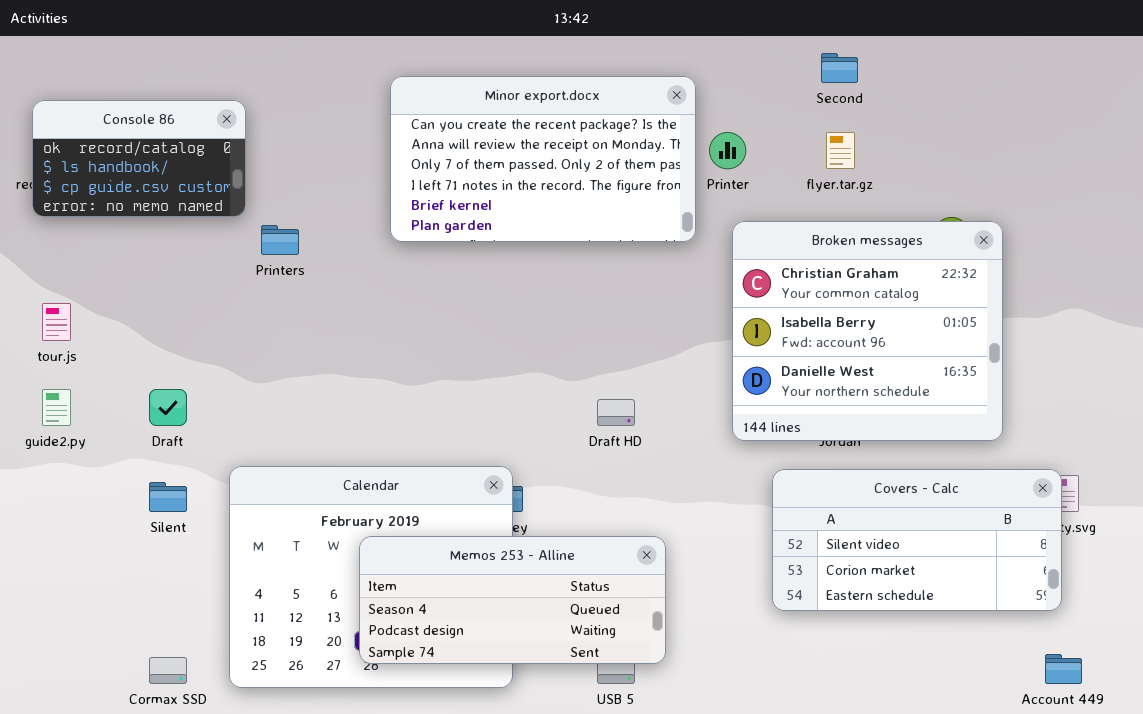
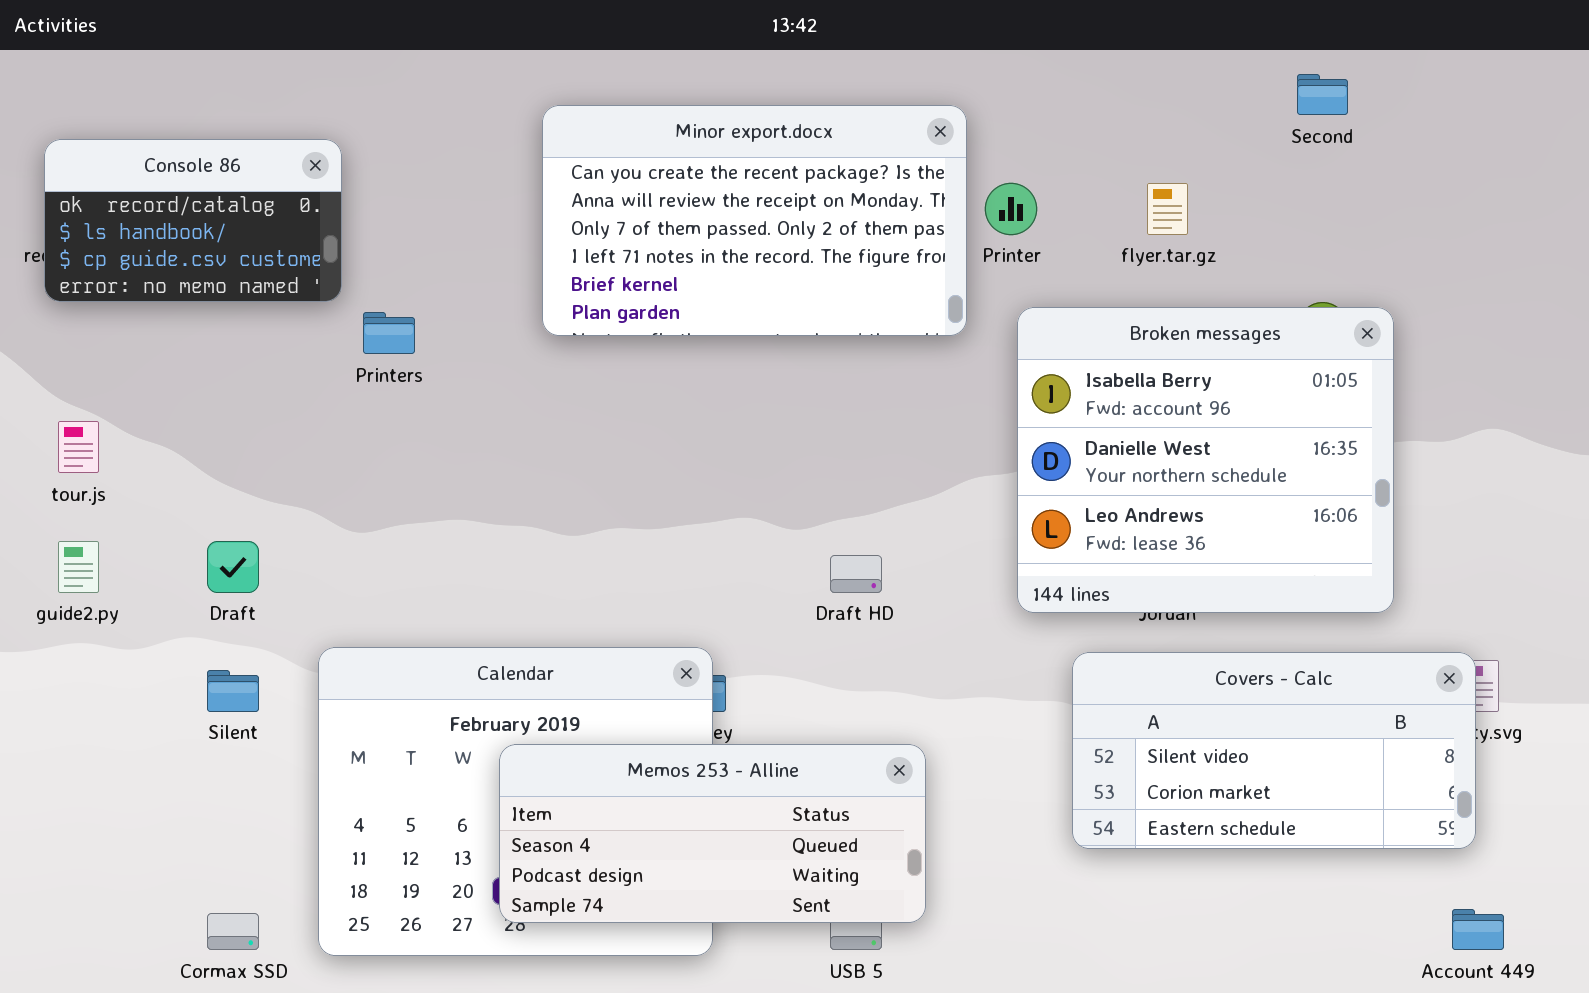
Second: [821,53,858,83] -> [1297,74,1348,115], moved
Broken messages: [732,221,1003,441] -> [1017,307,1394,613], scrolled down 1 row

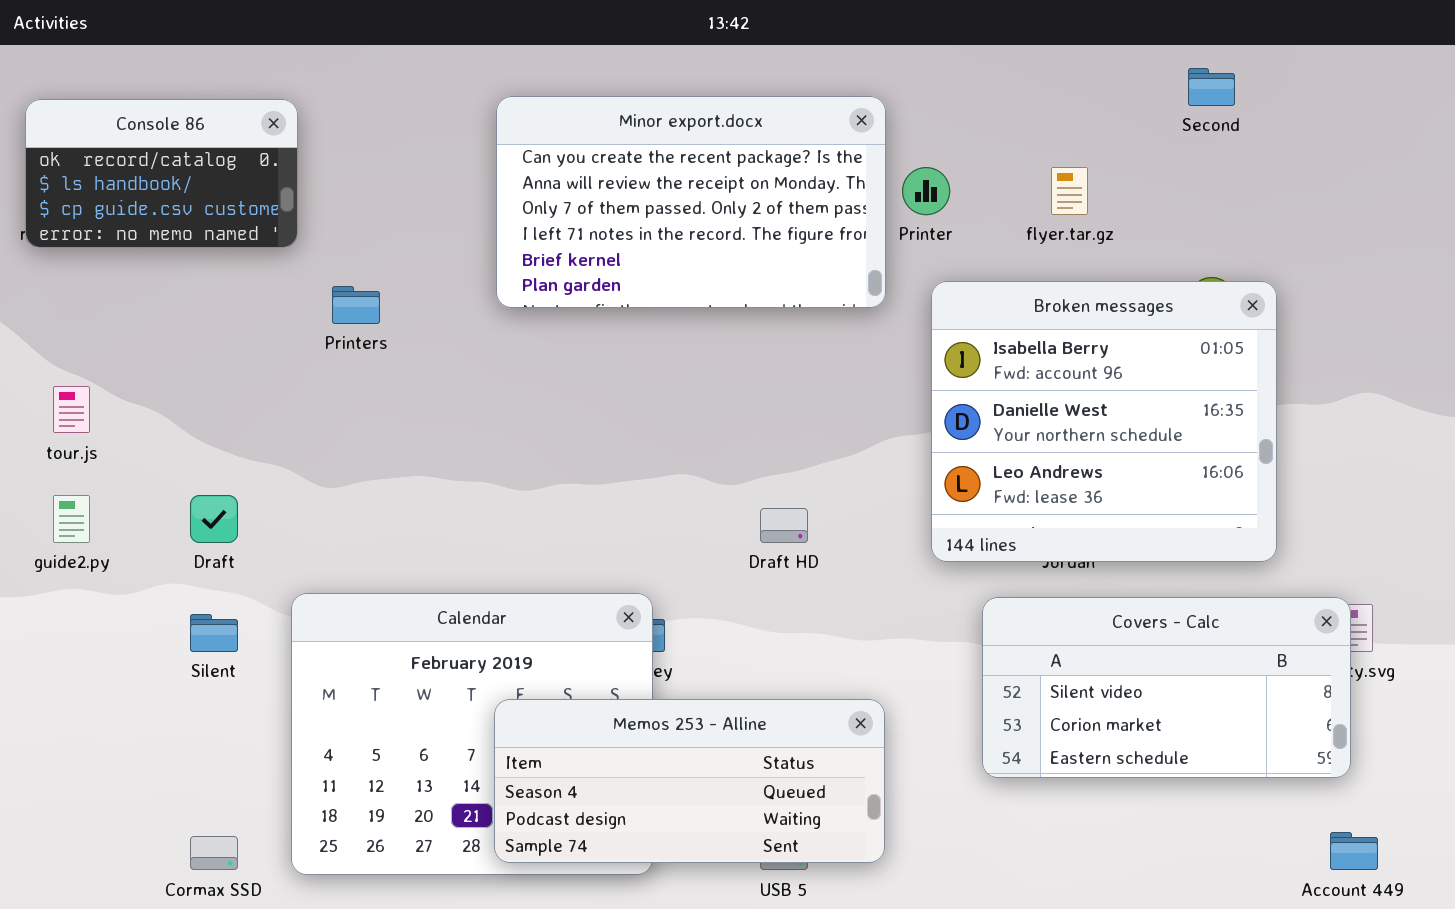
Console 86: [44,139,342,302] -> [25,99,298,248], moved
Memos 253 - Alline: [499,744,926,923] -> [494,699,885,863], moved

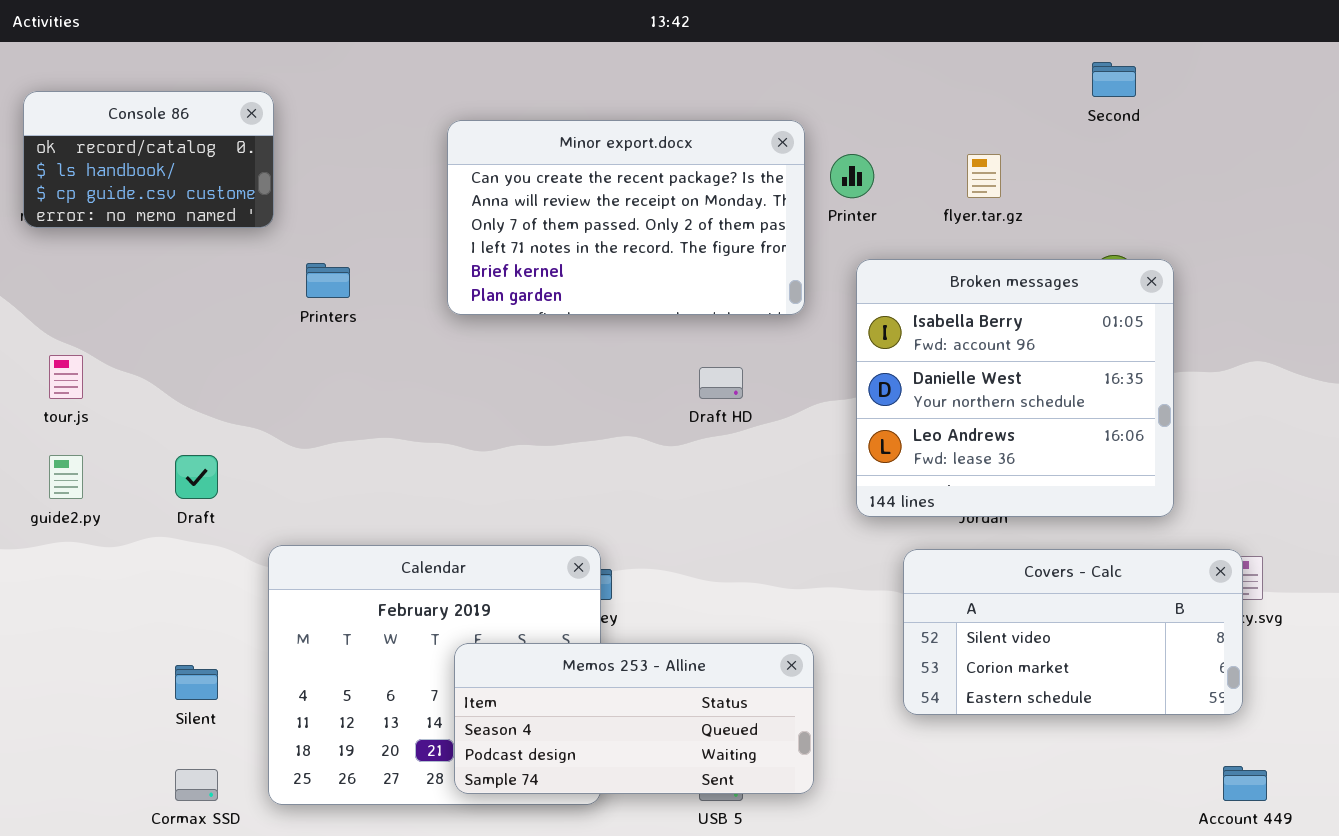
Minor export.docx: [496,96,886,308] -> [447,120,805,315], moved
Draft HD: [760,508,808,543] -> [699,367,743,399], moved
Silent: [190,614,238,652] -> [175,665,218,700], moved

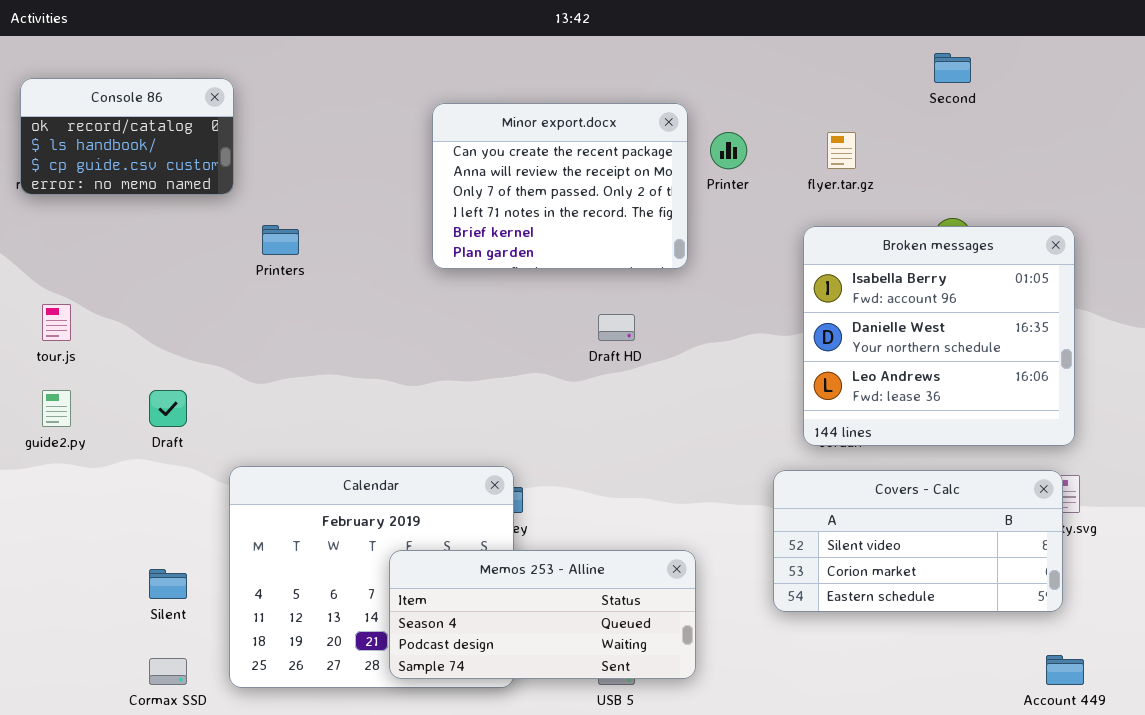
Minor export.docx: [447,120,805,315] -> [432,103,688,269], resized
Broken messages: [856,259,1174,517] -> [803,226,1075,446], moved

